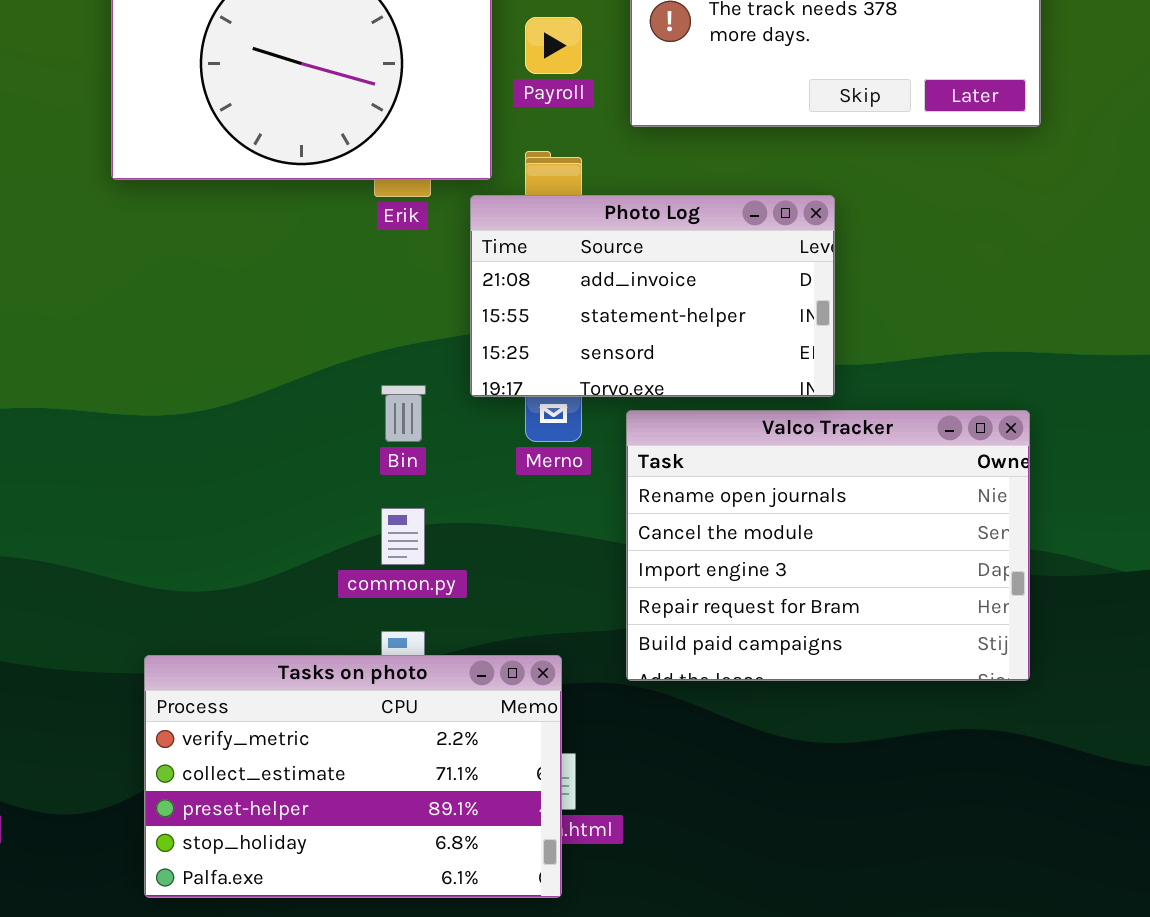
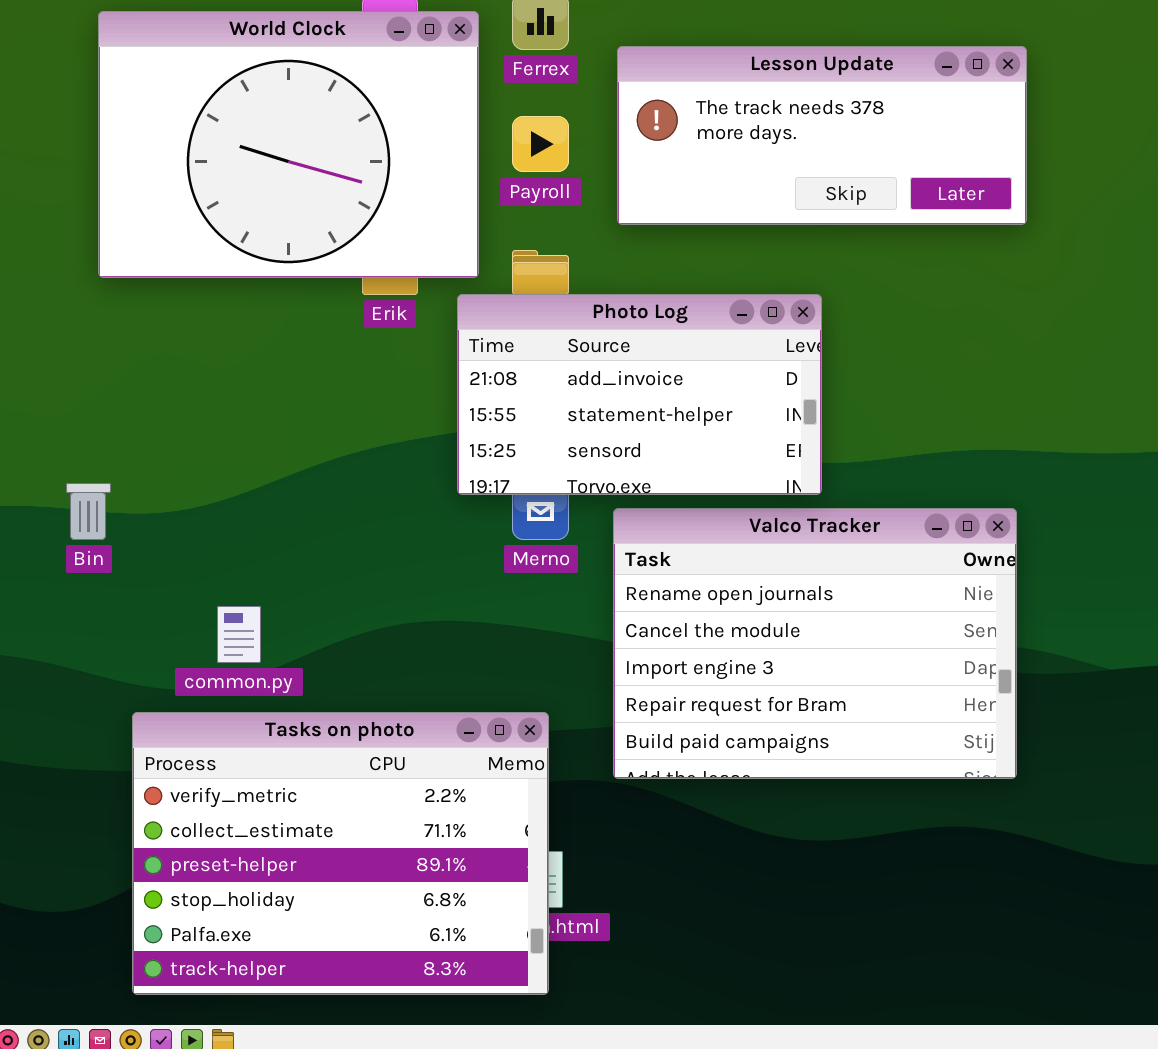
Bin: [381,385,426,442] -> [66,483,111,540], moved
common.py: [381,508,425,565] -> [217,606,261,663], moved
Tasks on photo: [144,655,562,898] -> [132,712,549,995], resized

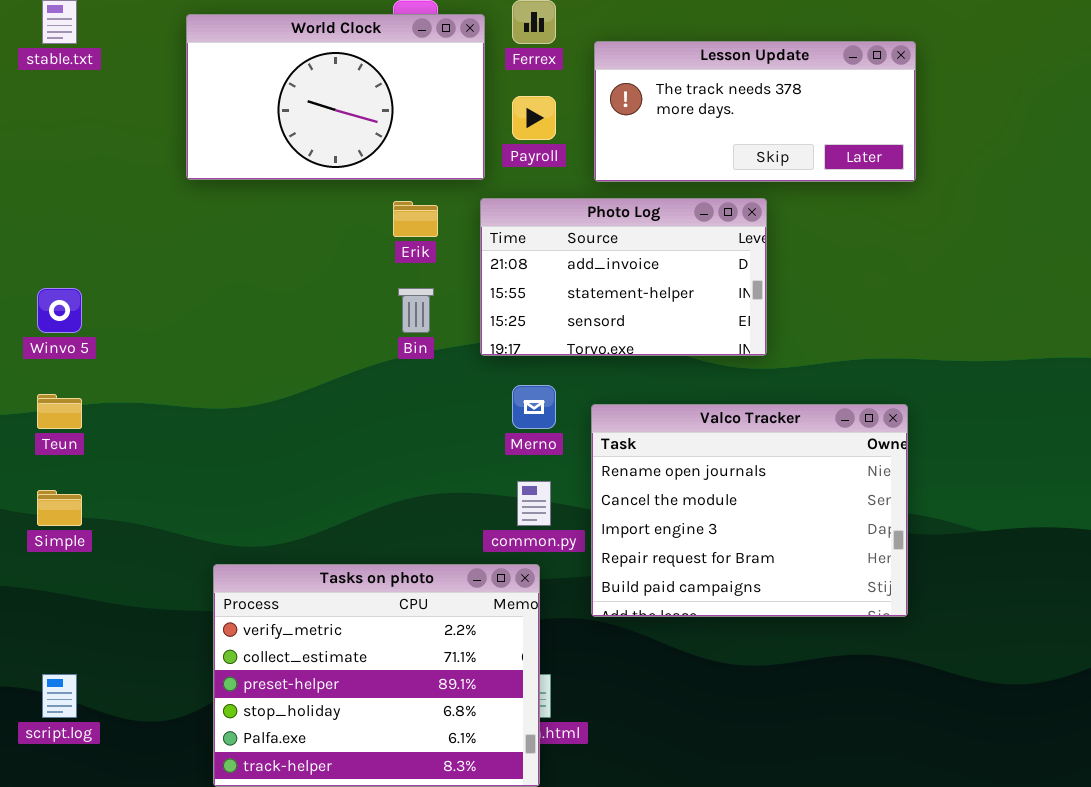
World Clock: [98,11,479,278] -> [186,14,485,180], resized
Photo Log: [457,294,822,495] -> [480,198,767,356], moved
Bin: [66,483,111,540] -> [398,288,434,333], moved
common.py: [217,606,261,663] -> [517,481,551,526], moved

